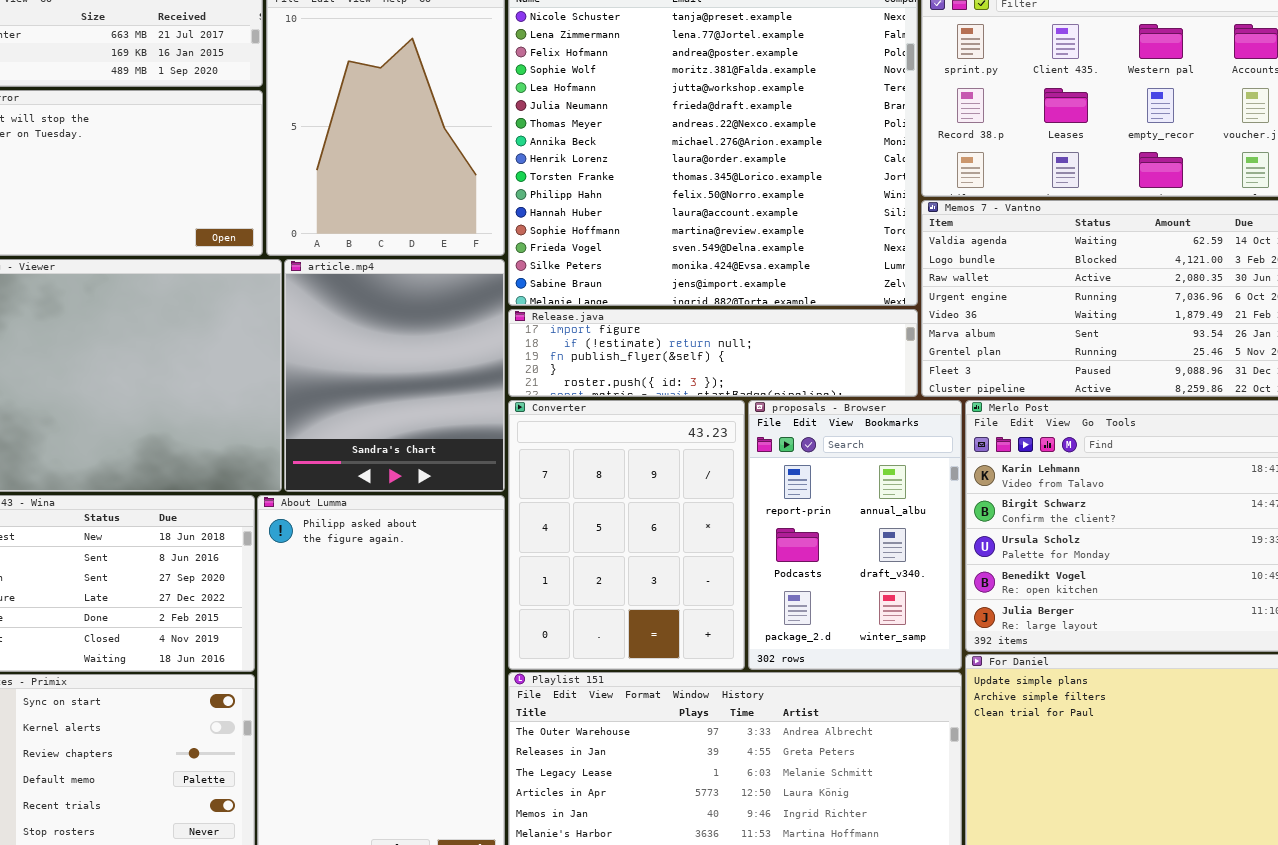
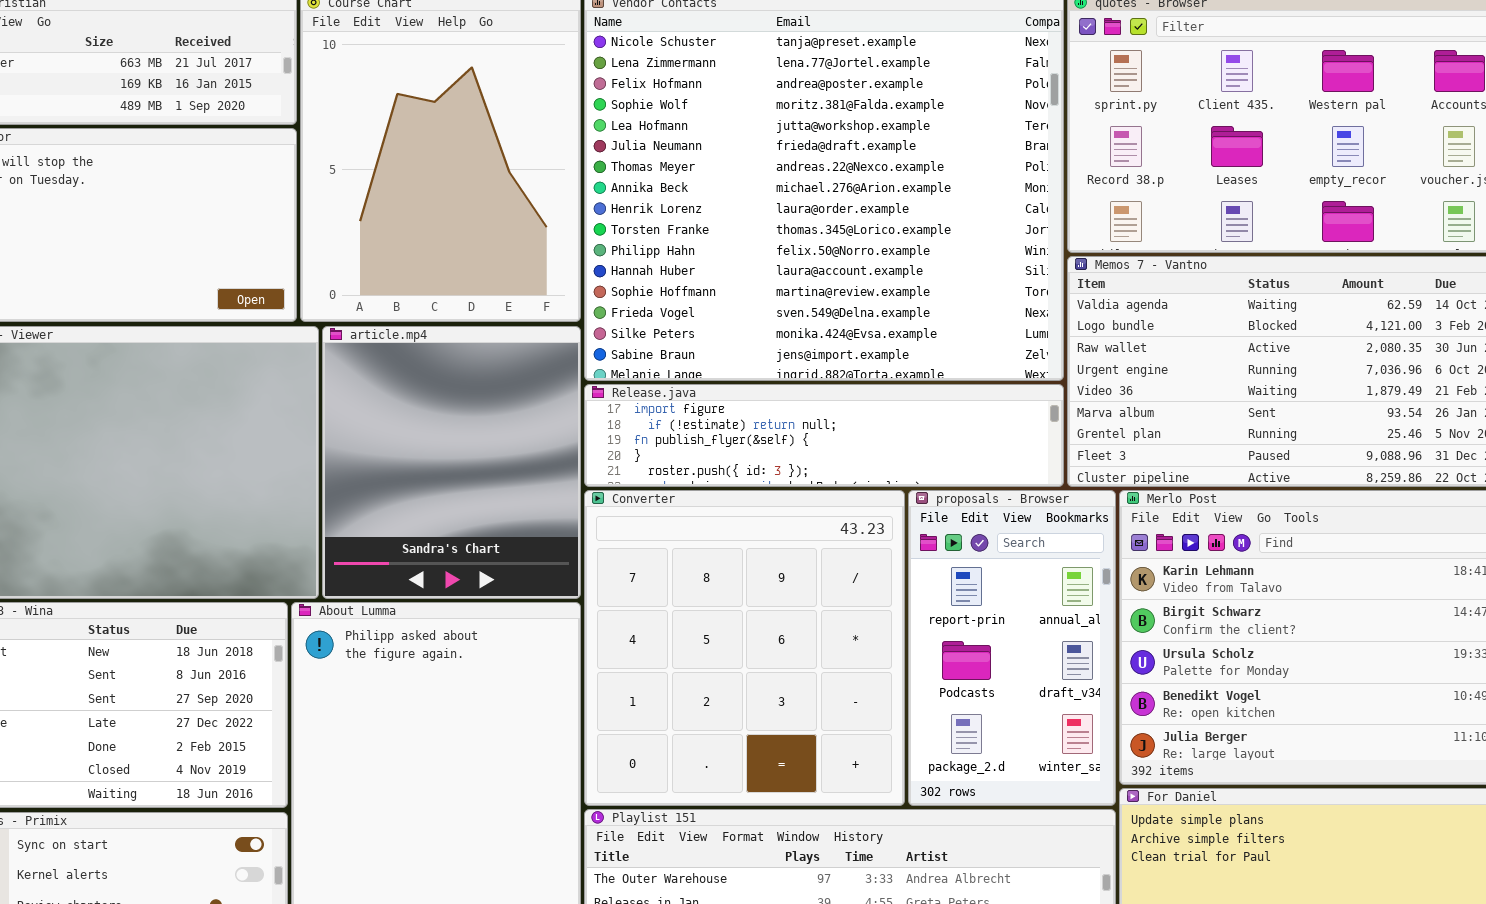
Converter: [508,400,745,670] -> [584,490,905,806], resized
proposals - Browser: [748,400,962,670] -> [908,490,1116,806], resized

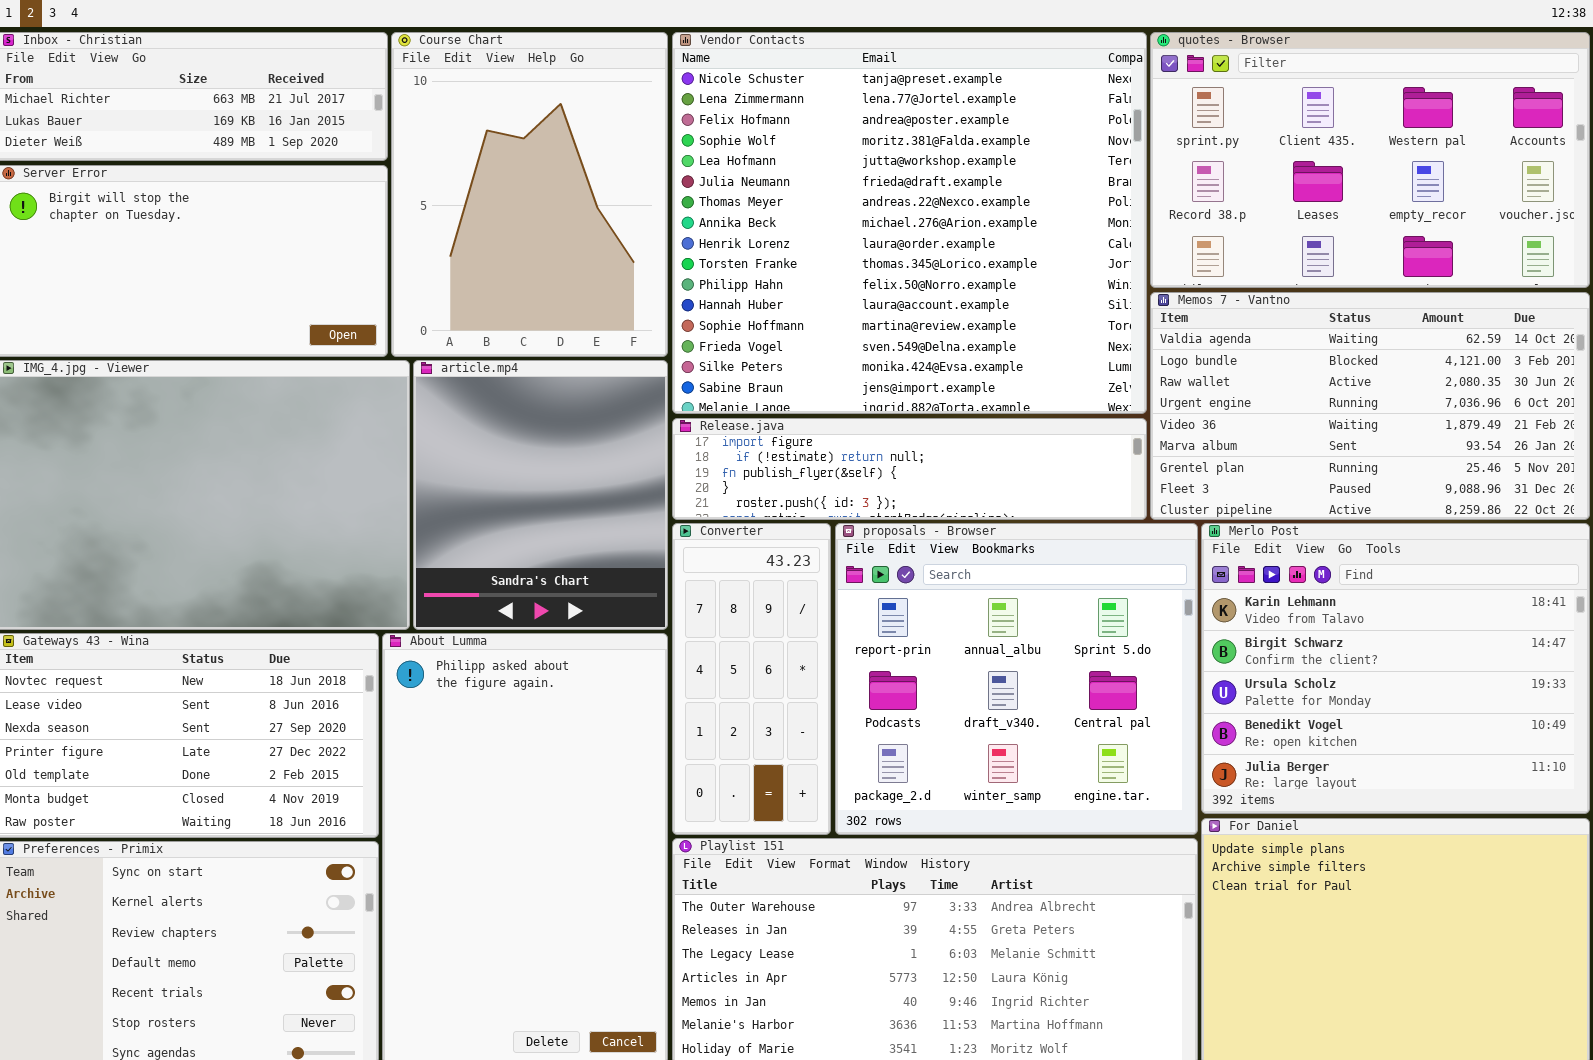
Converter: [584,490,905,806] -> [672,523,831,835], resized
proposals - Browser: [908,490,1116,806] -> [835,523,1198,835], resized

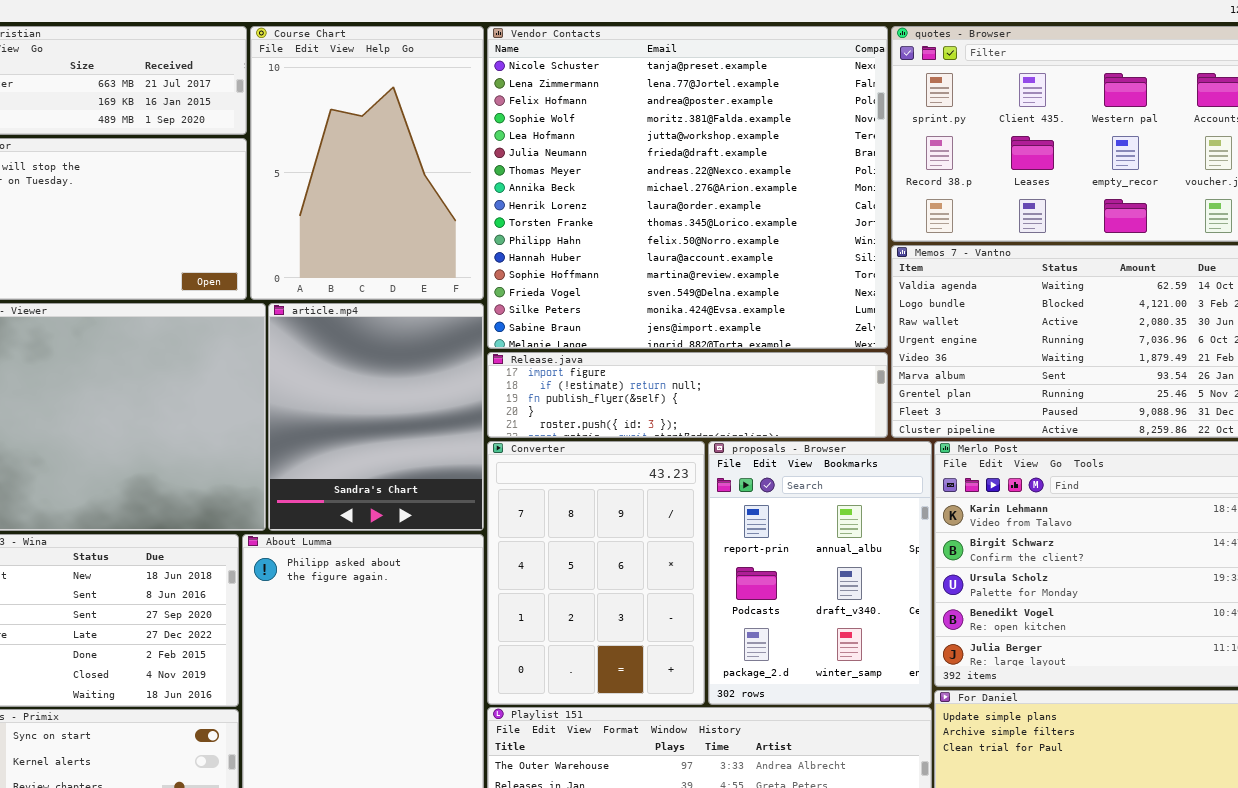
Converter: [672,523,831,835] -> [487,441,705,705], resized
proposals - Browser: [835,523,1198,835] -> [708,441,932,705], resized

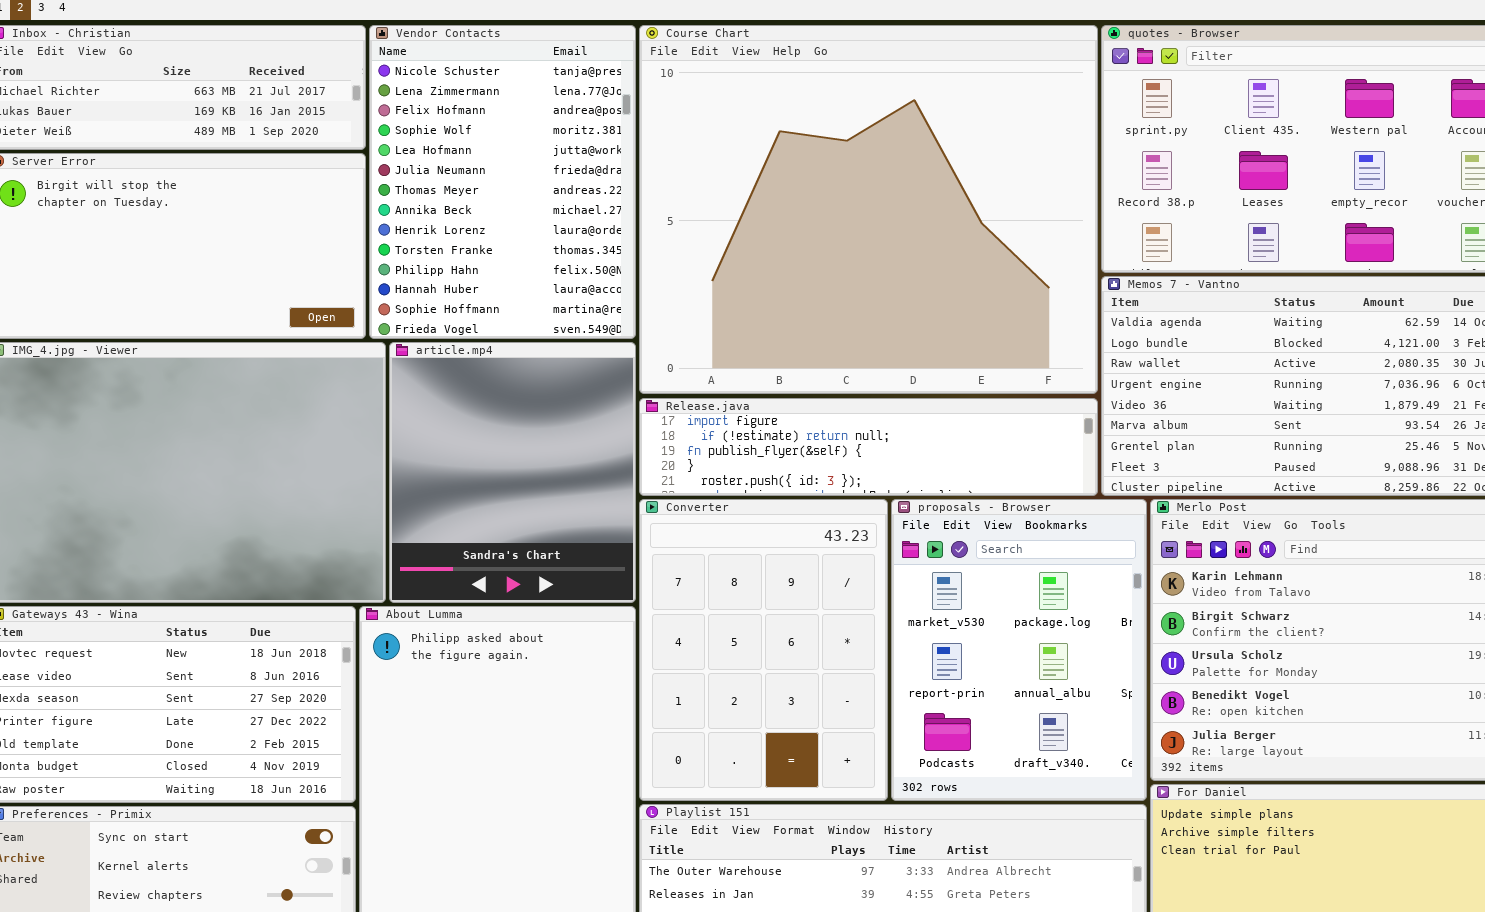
Course Chart: [250,26,484,300] -> [639,25,1098,394], moved, resized
Vendor Contacts: [487,26,888,349] -> [369,25,636,339], moved, resized
proposals - Browser: [708,441,932,705] -> [891,499,1147,801], scrolled up 1 row

